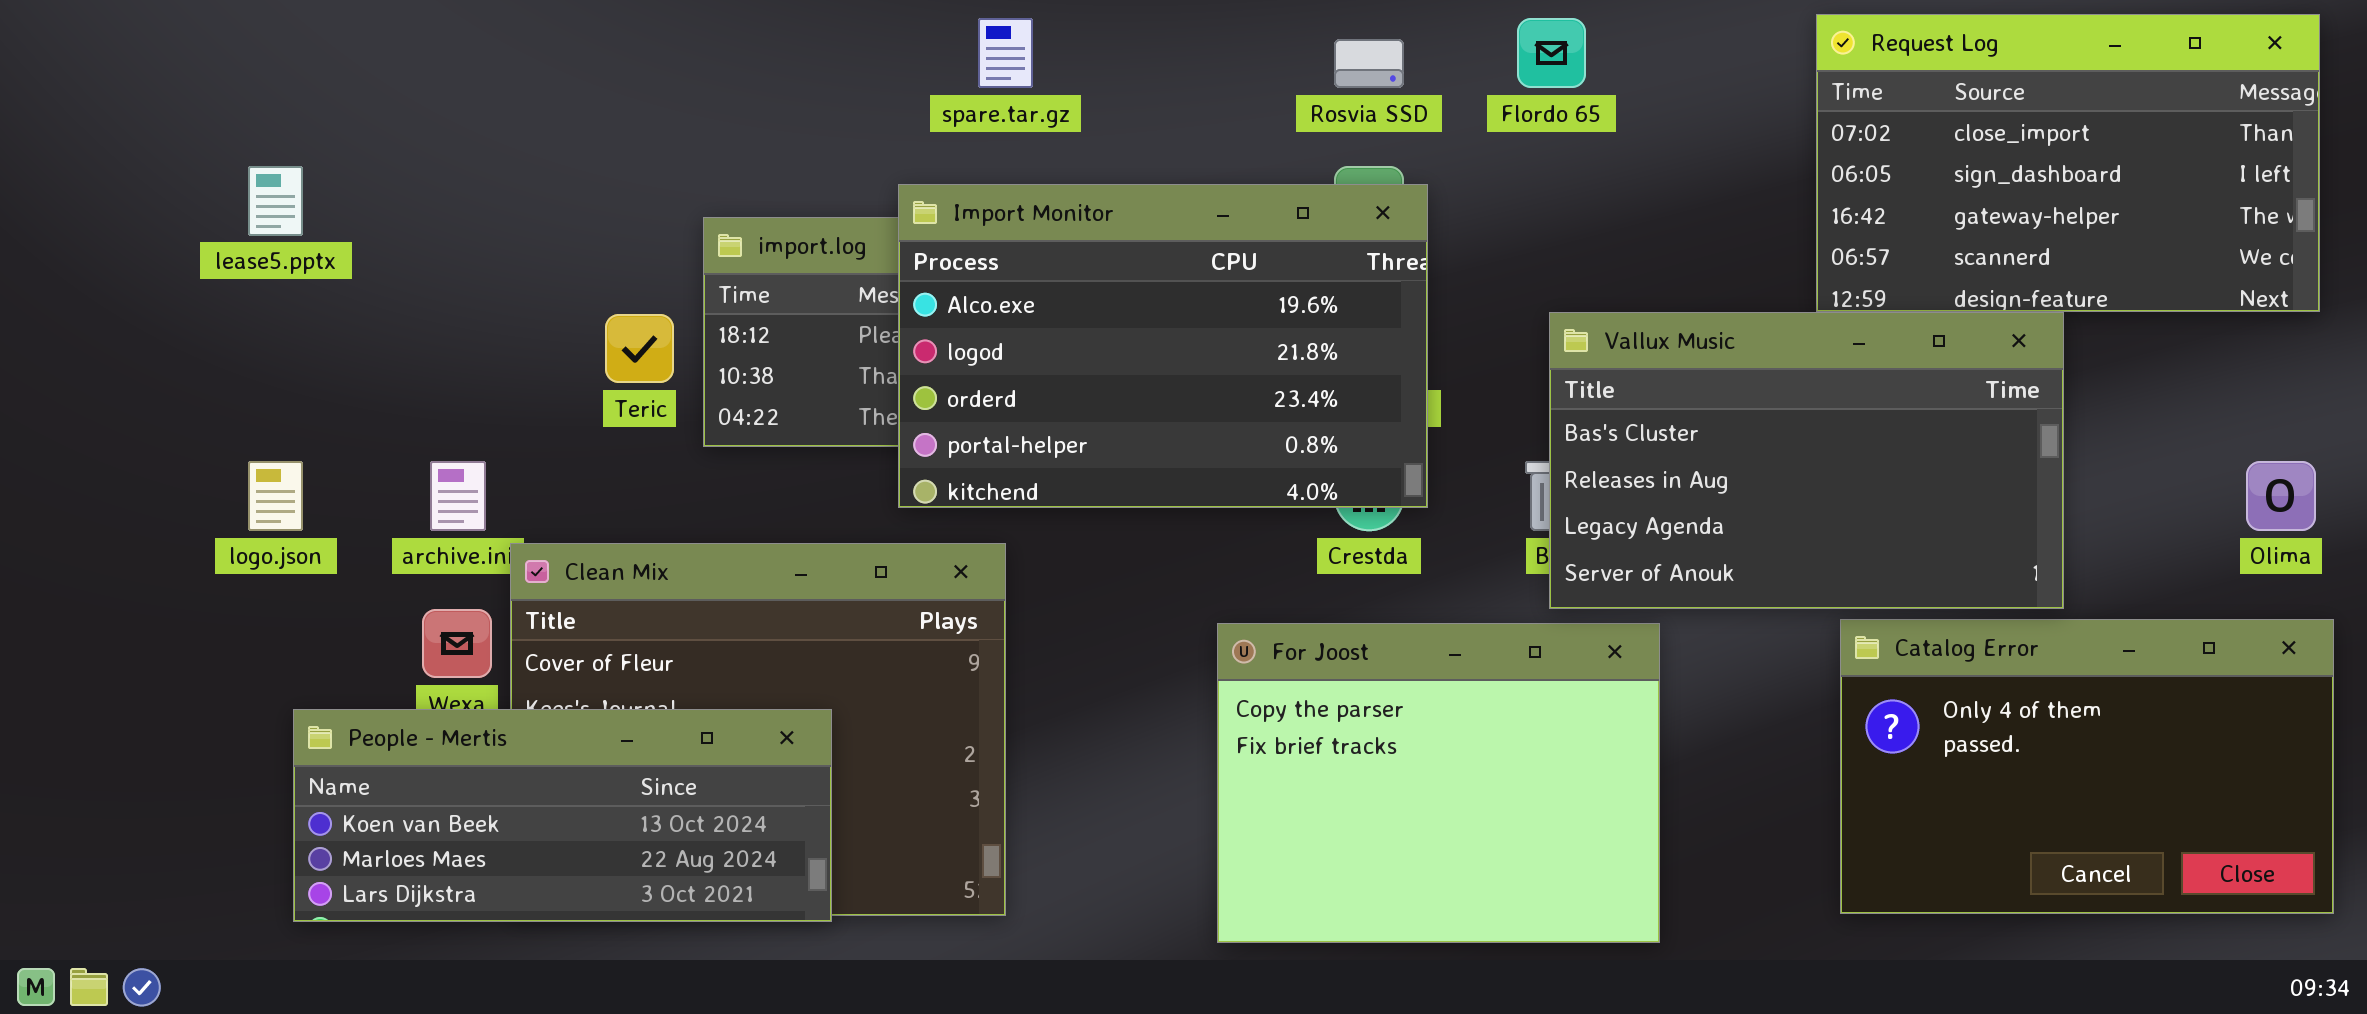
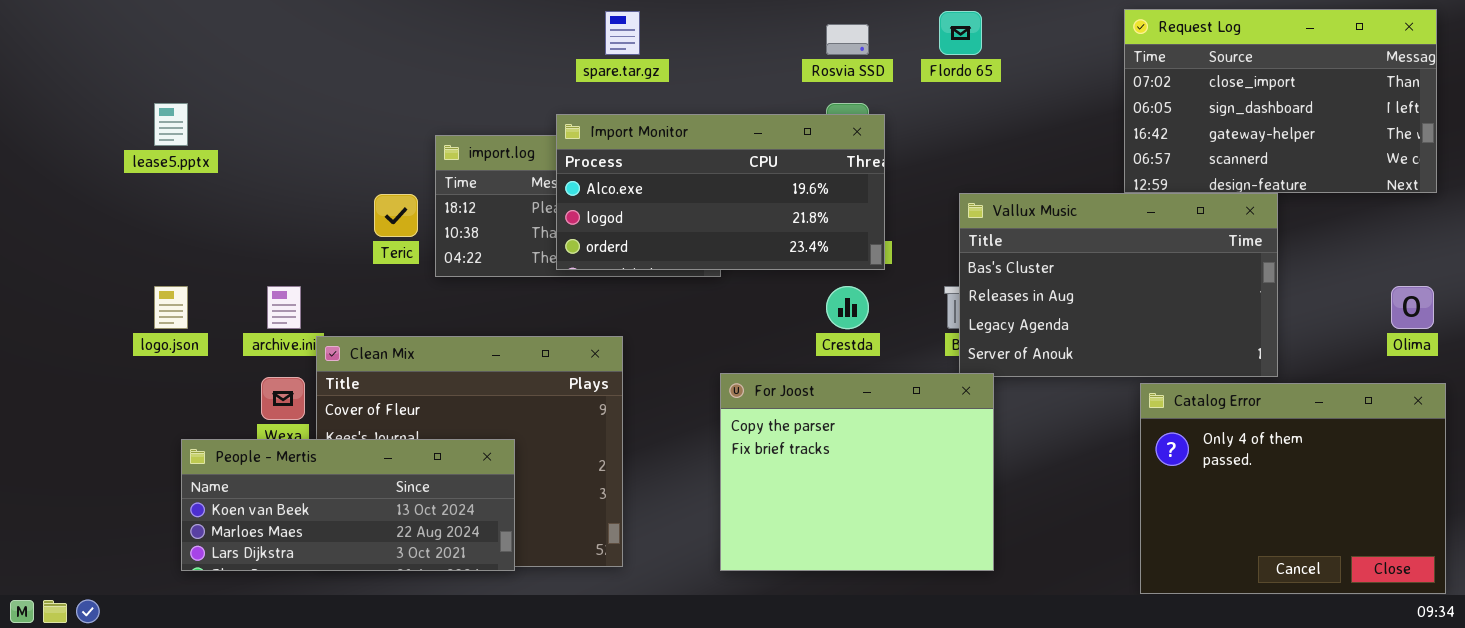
Import Monitor: [898,184,1428,508] -> [556,114,885,270], resized
Catalog Error: [1840,619,2334,914] -> [1140,383,1446,594], resized
For Joost: [1217,623,1660,943] -> [720,373,994,571], moved

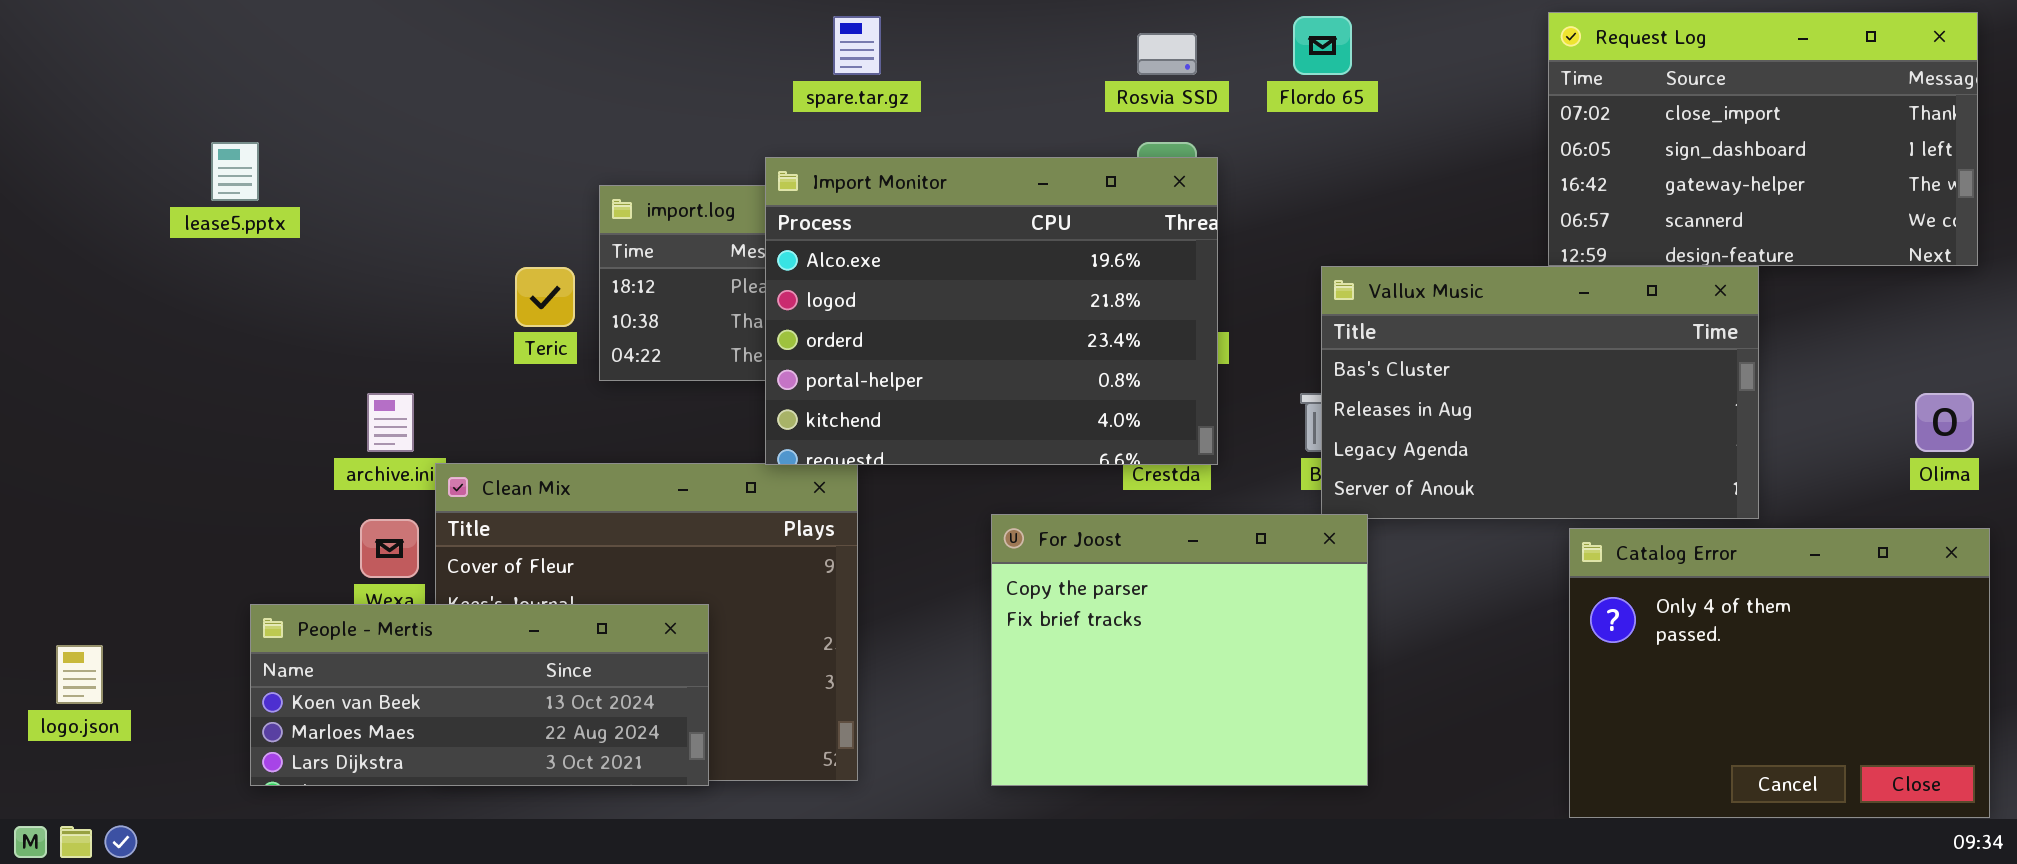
Import Monitor: [556,114,885,270] -> [765,157,1218,465], resized
logo.json: [154,286,188,329] -> [56,645,103,704], moved

